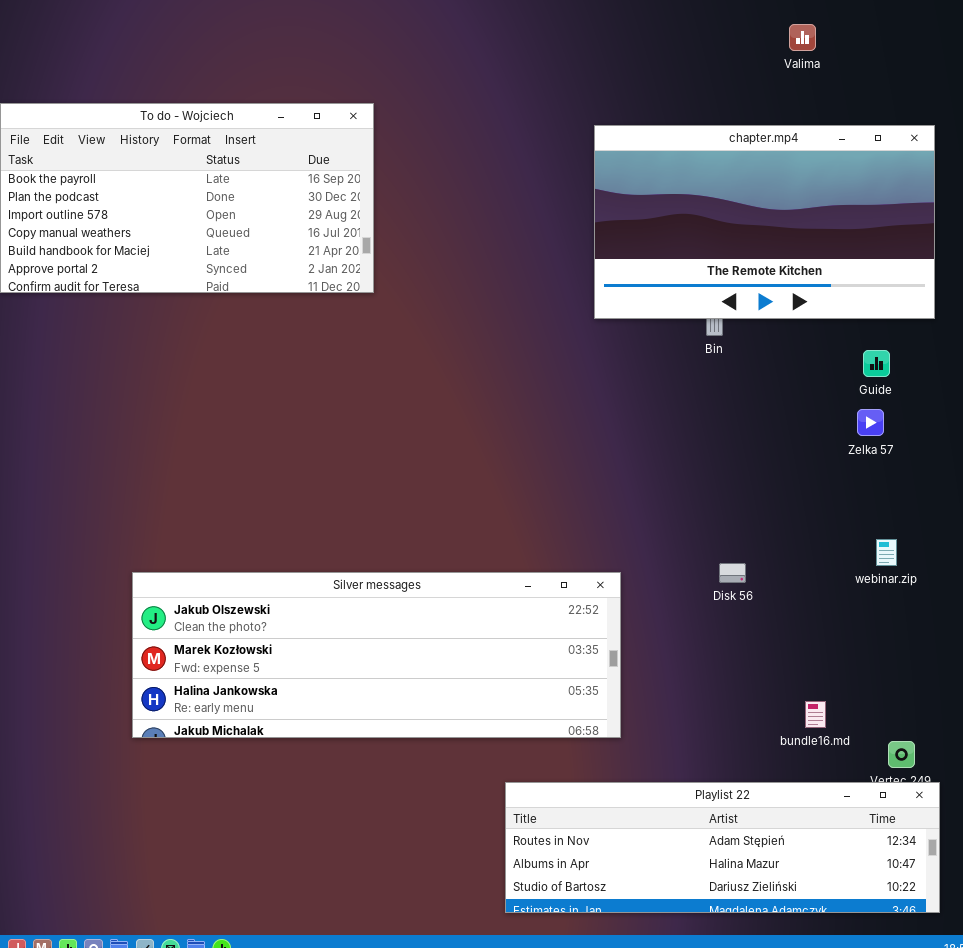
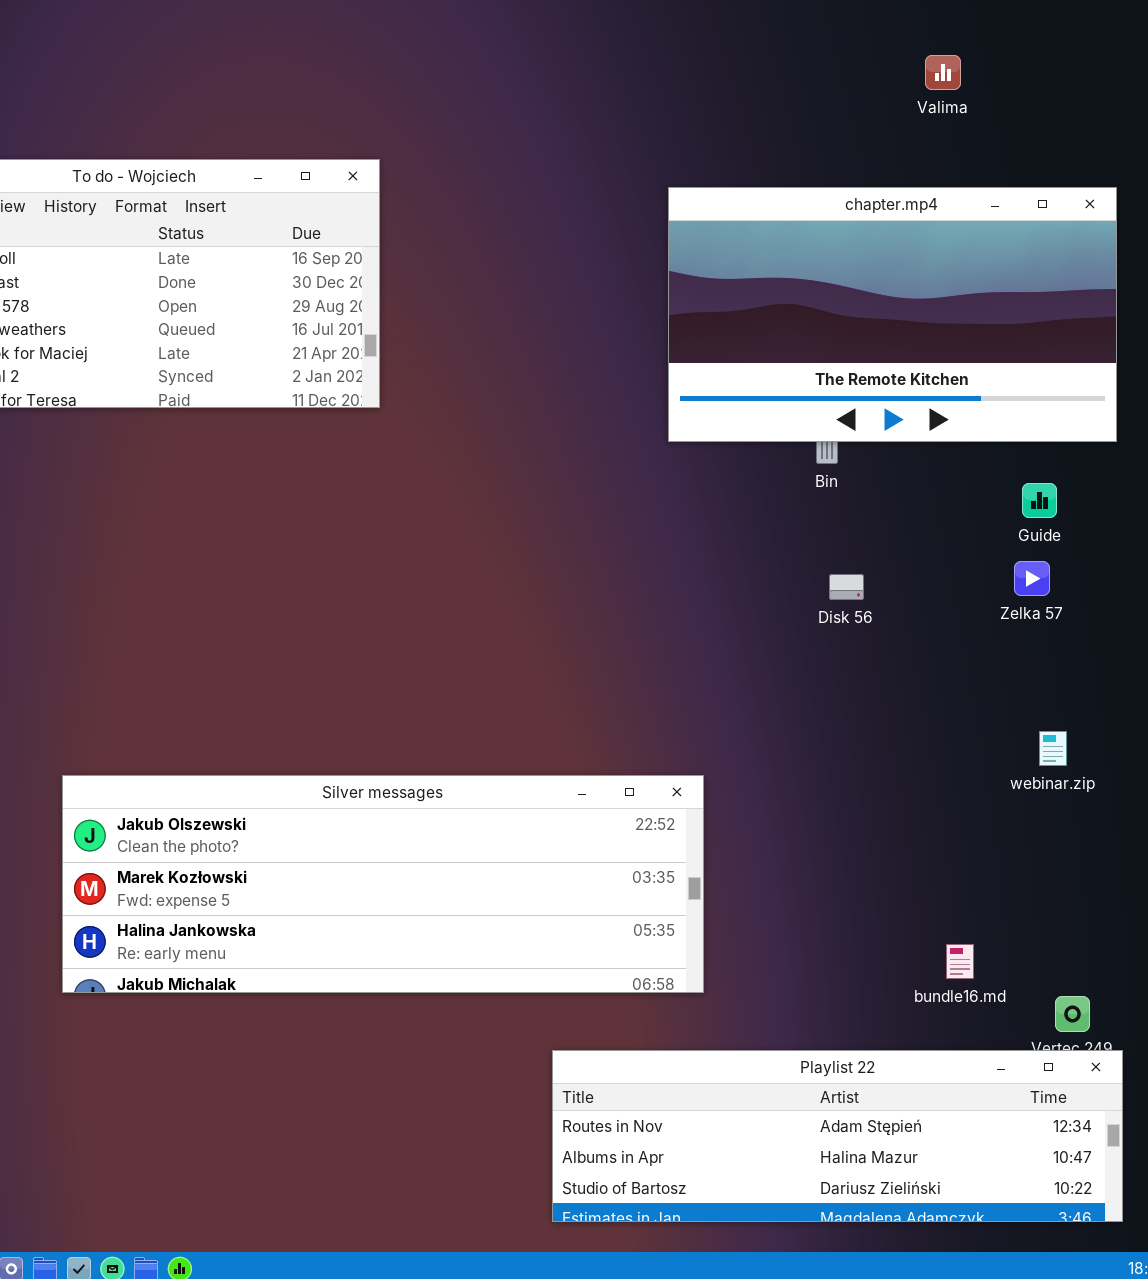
Disk 56: [719,563,746,583] -> [829,574,864,600], moved

